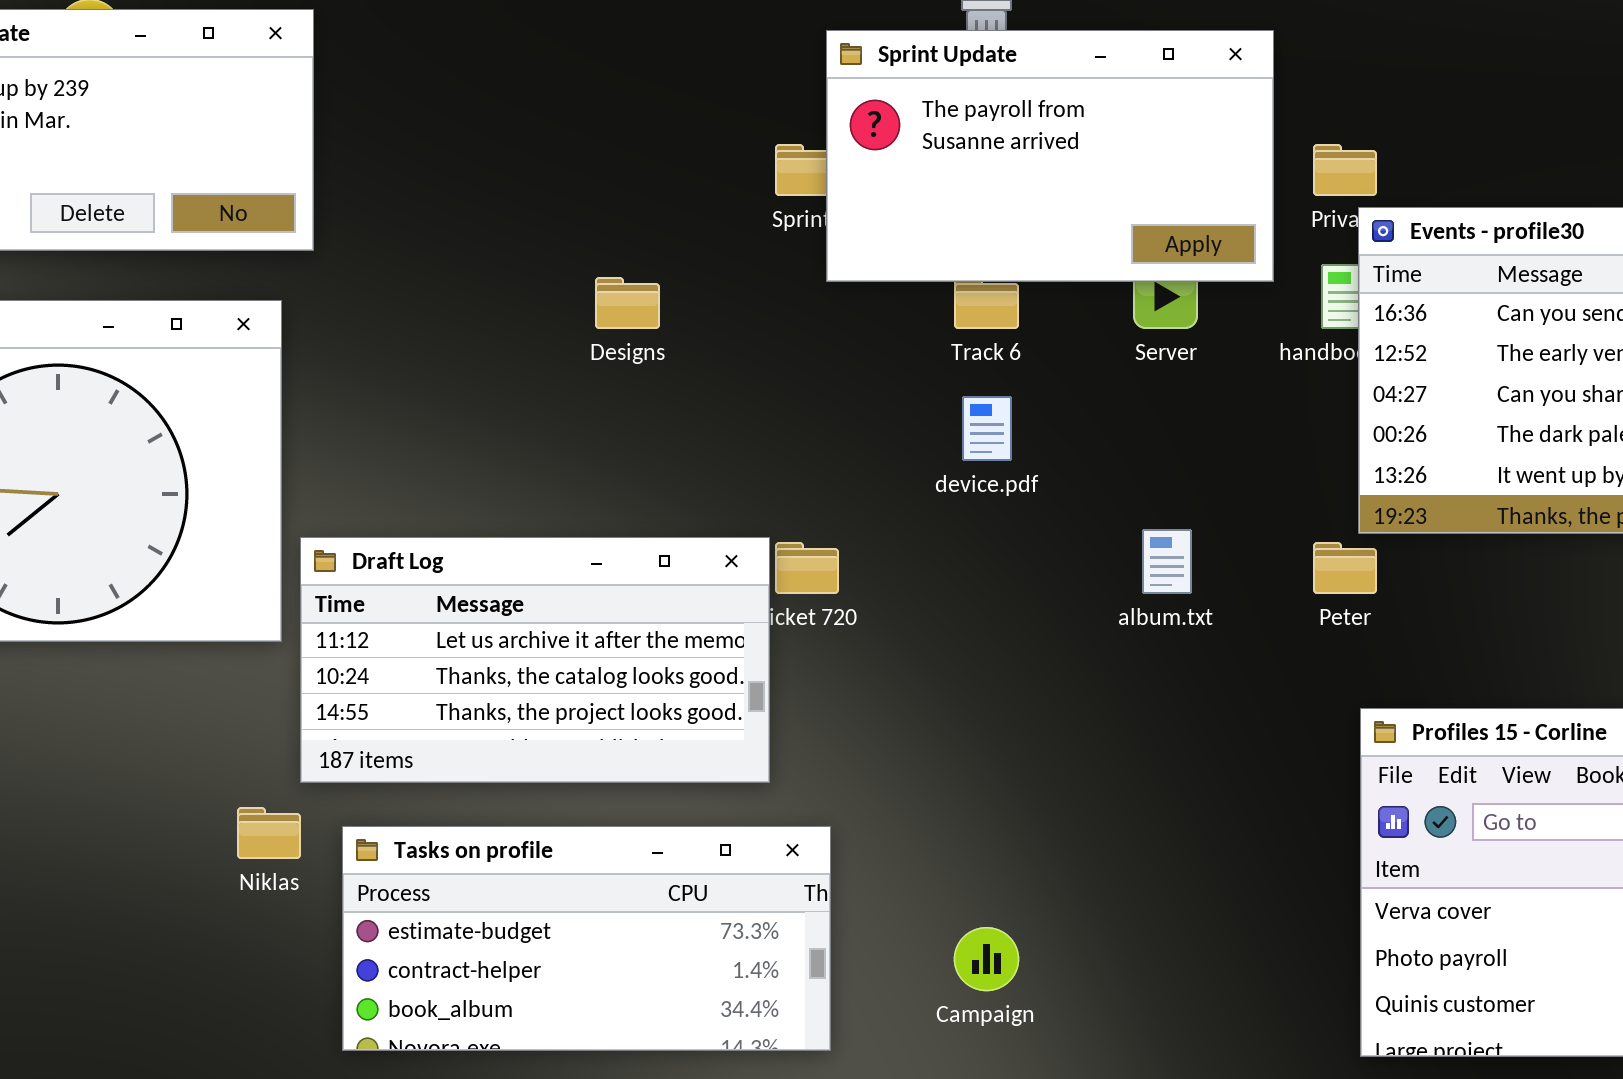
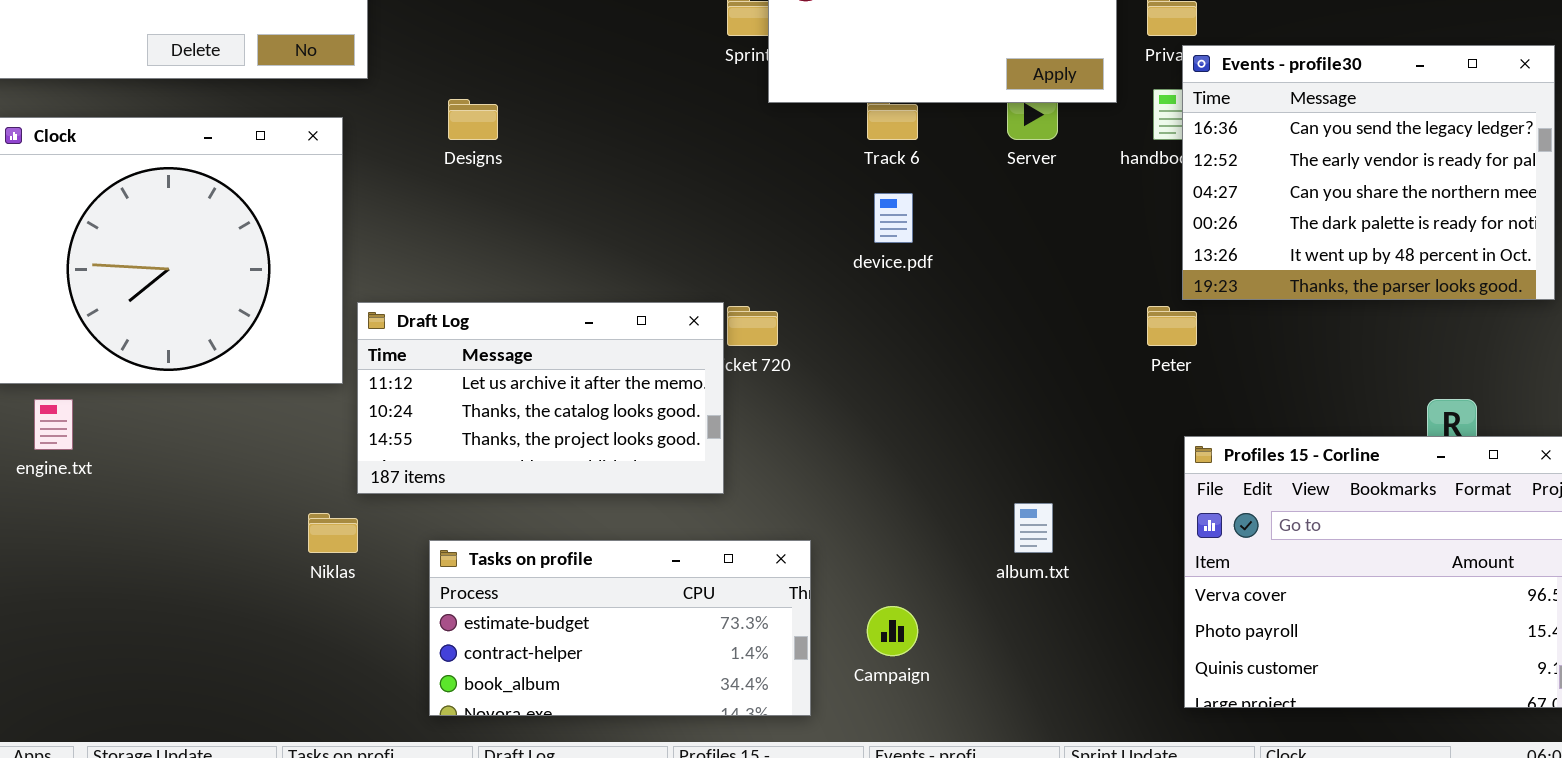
Designs: [595,277,660,329] -> [448,99,498,140], moved
album.txt: [1142,529,1192,594] -> [1014,503,1053,553], moved
Tasks on profile: [342,826,831,1051] -> [429,540,811,716], moved

